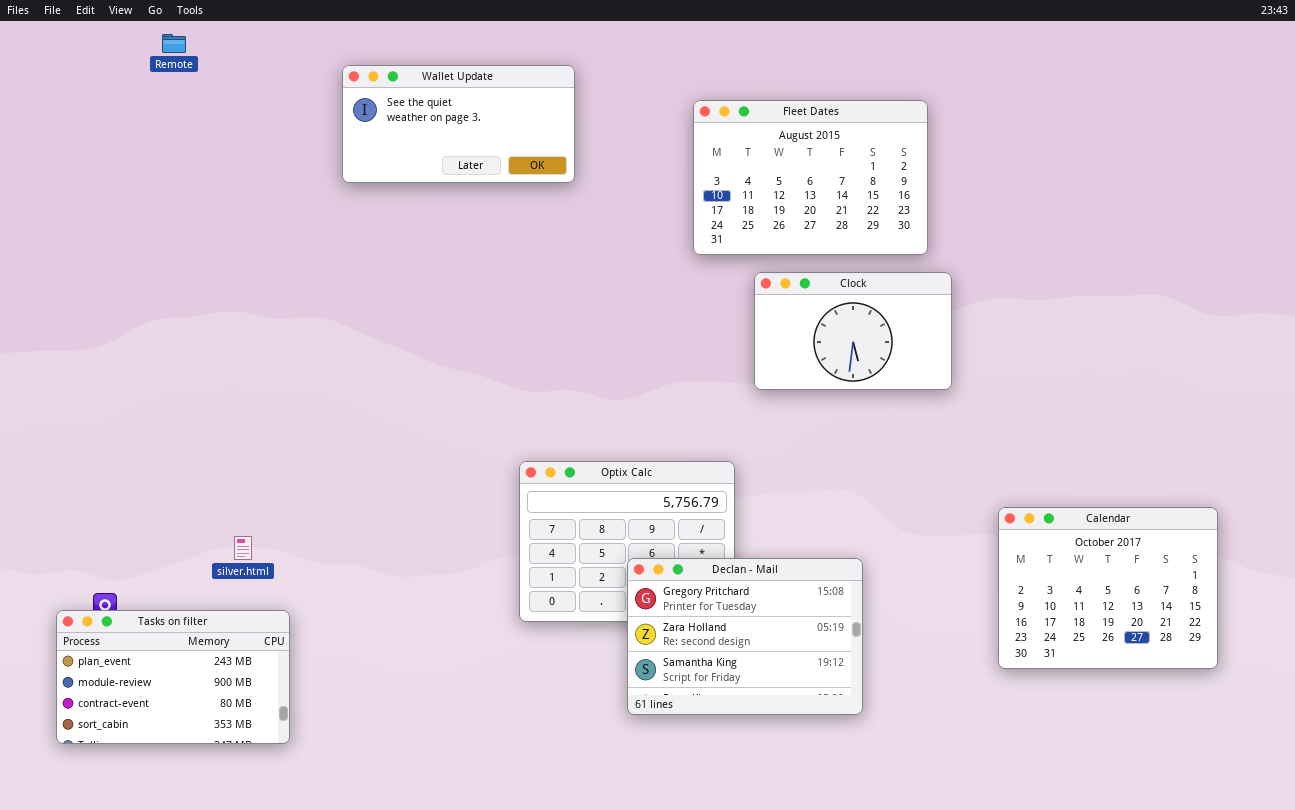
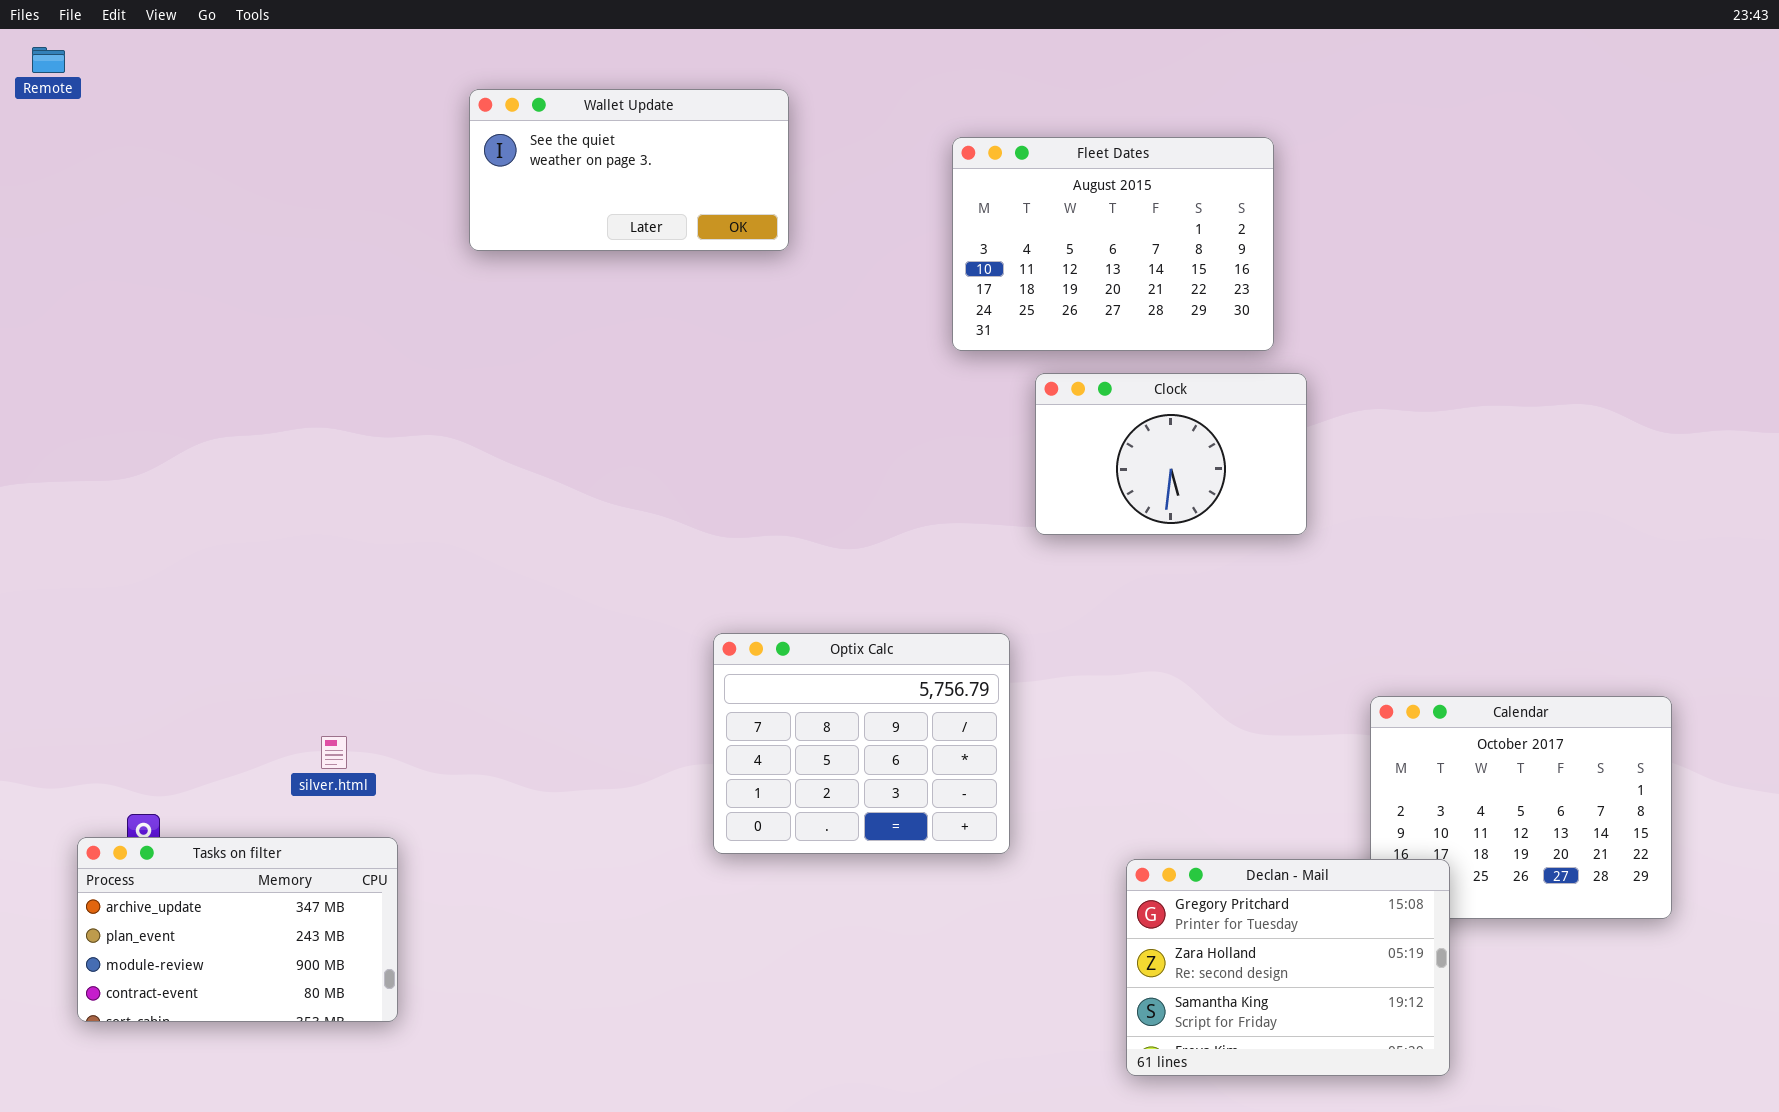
Remote: [162,34,186,53] -> [32,47,65,73], moved
Declan - Mail: [627,558,863,715] -> [1126,859,1450,1076], moved
Tasks on filter: [56,610,290,744] -> [77,837,398,1022], scrolled up 1 row

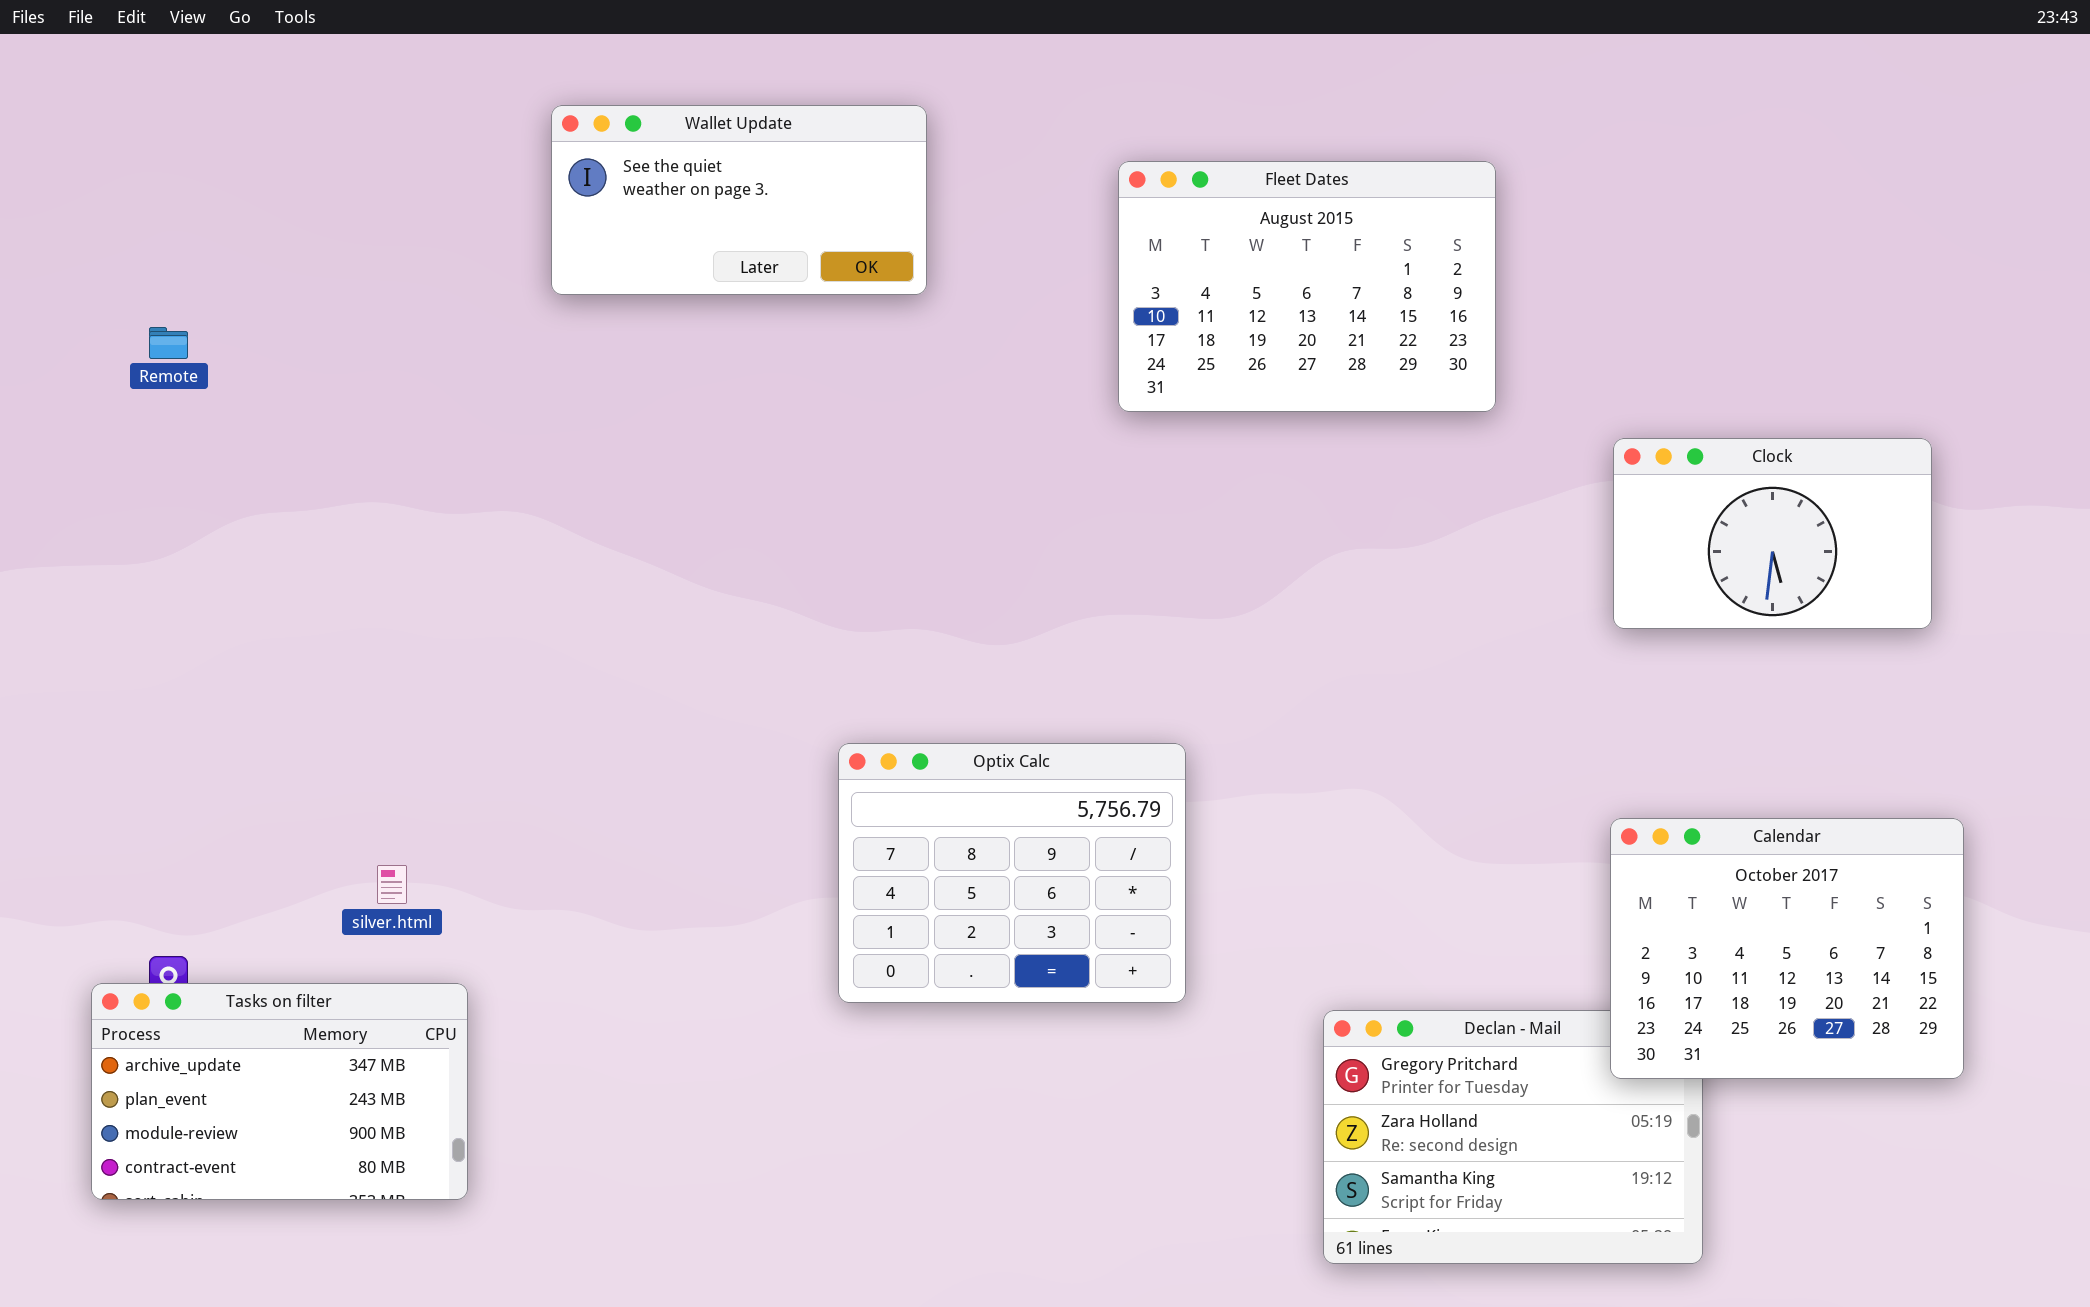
Remote: [32,47,65,73] -> [149,327,188,359], moved
Clock: [1035,373,1307,535] -> [1613,438,1932,629], moved
Calendar: [1370,696,1672,919] -> [1610,818,1964,1079], raised

